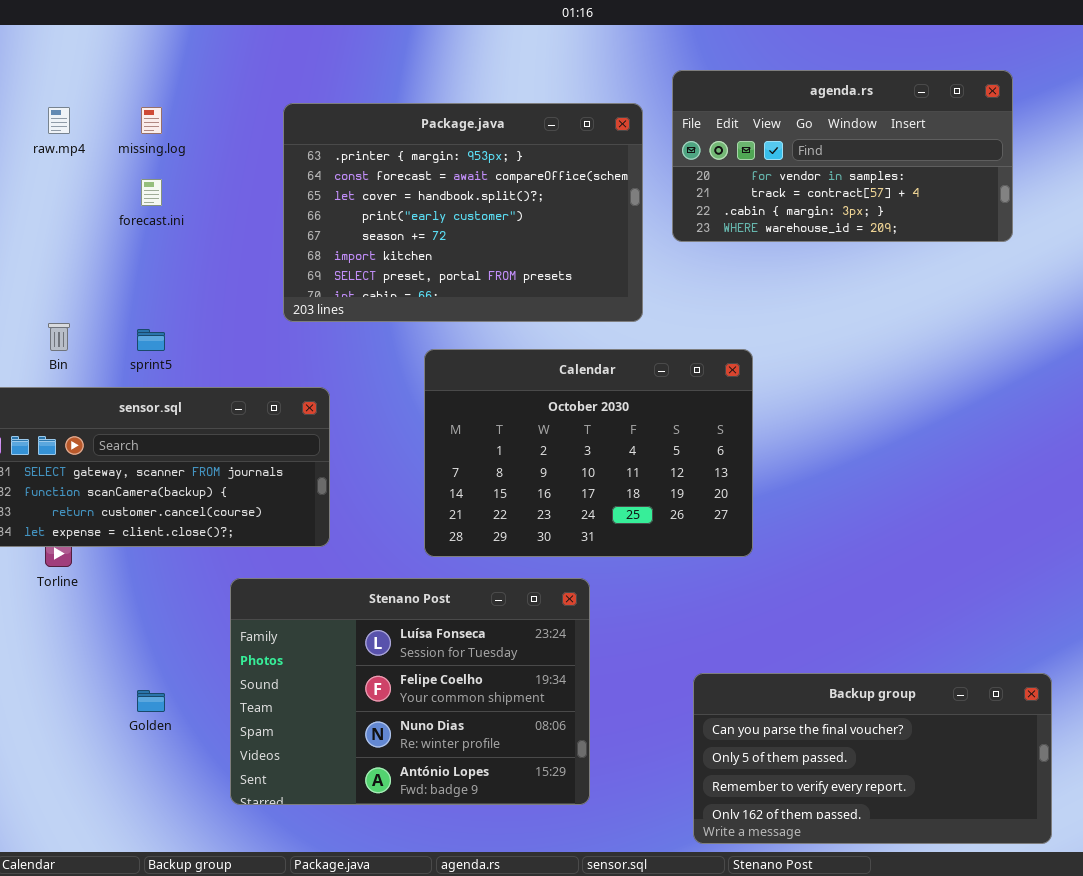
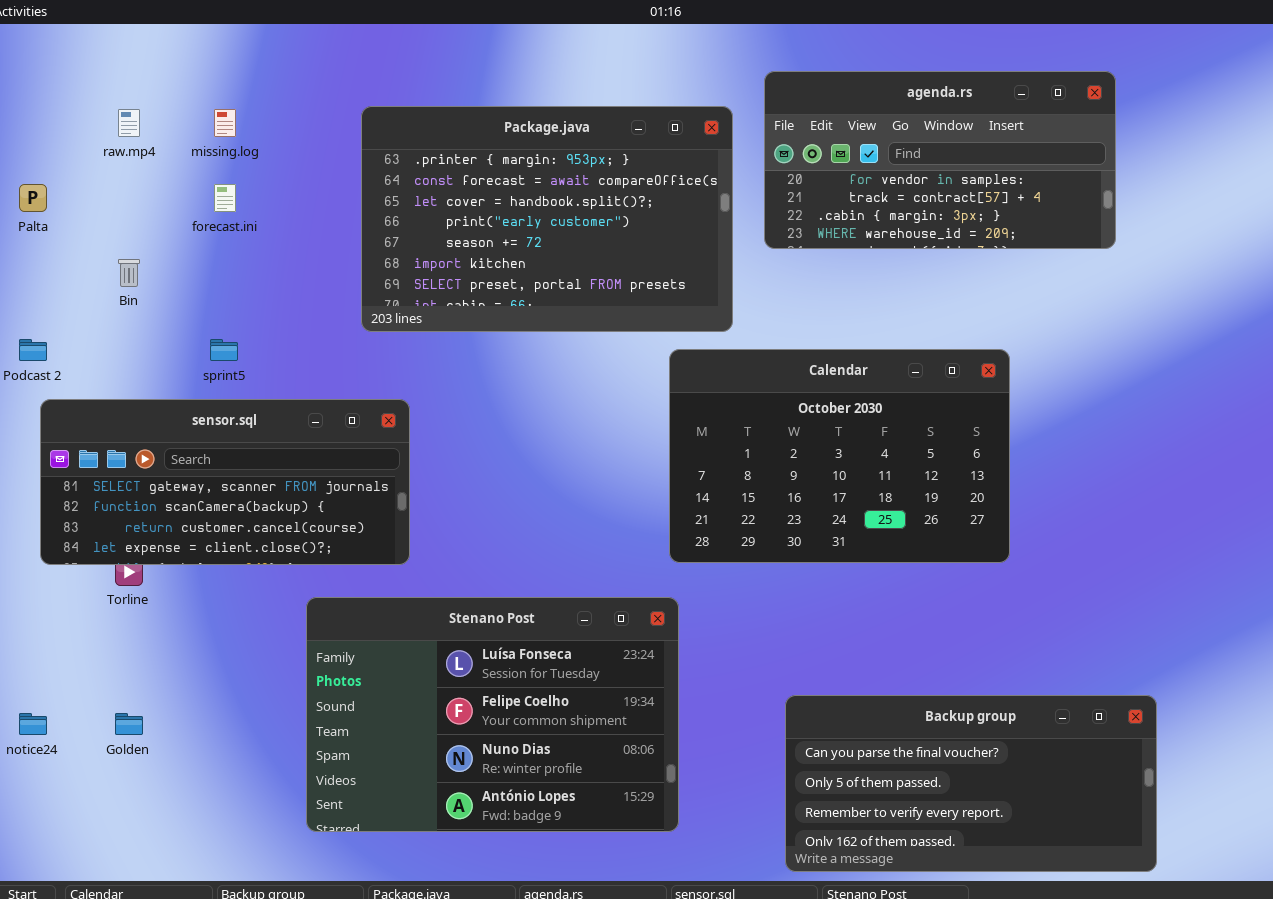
Bin: [48,323,70,351] -> [118,259,140,287], moved
Calendar: [424,349,753,557] -> [669,349,1010,563], moved
Golden: [137,690,165,712] -> [115,713,143,735], moved

